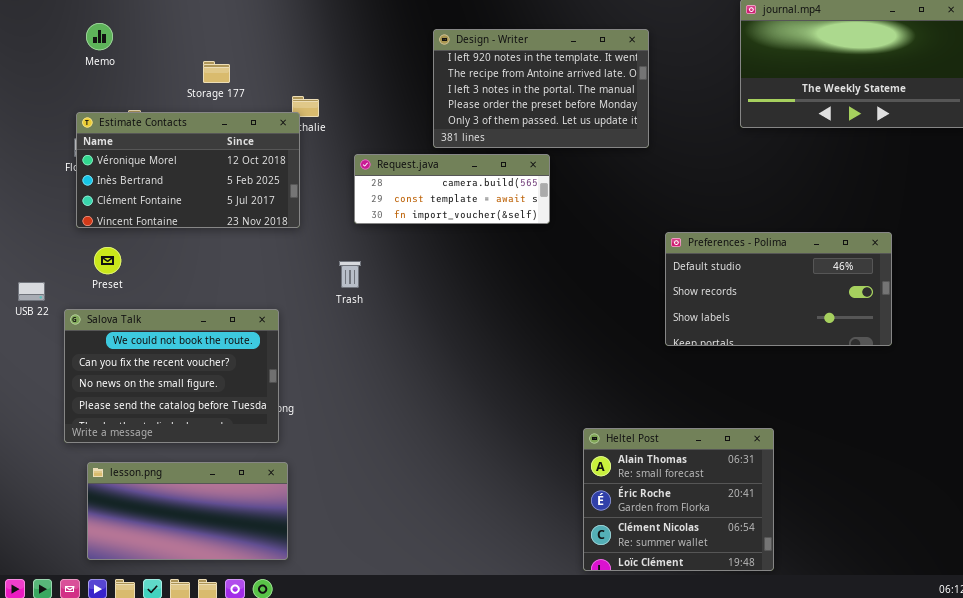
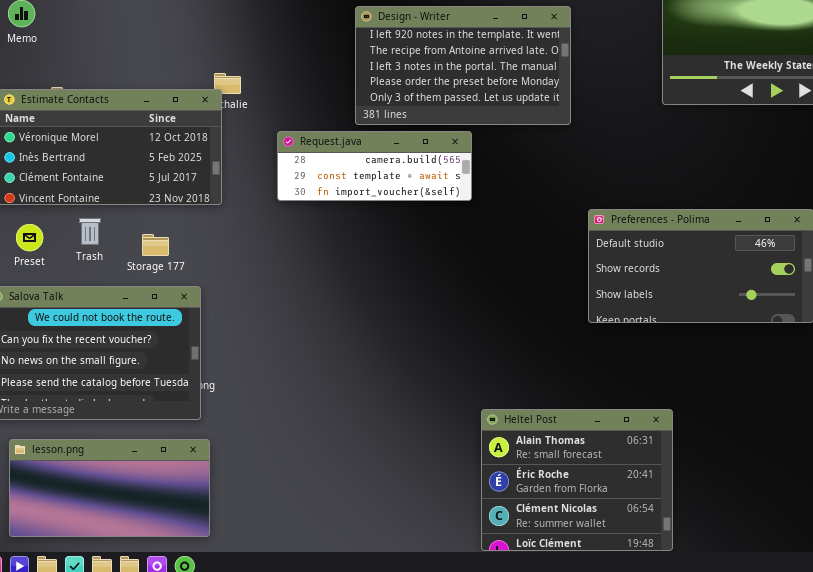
Storage 177: [203,61,230,83] -> [142,234,169,256], moved
Trash: [339,261,361,288] -> [79,218,101,245], moved
Heltel Post: [583,428,774,571] -> [481,409,673,551], moved

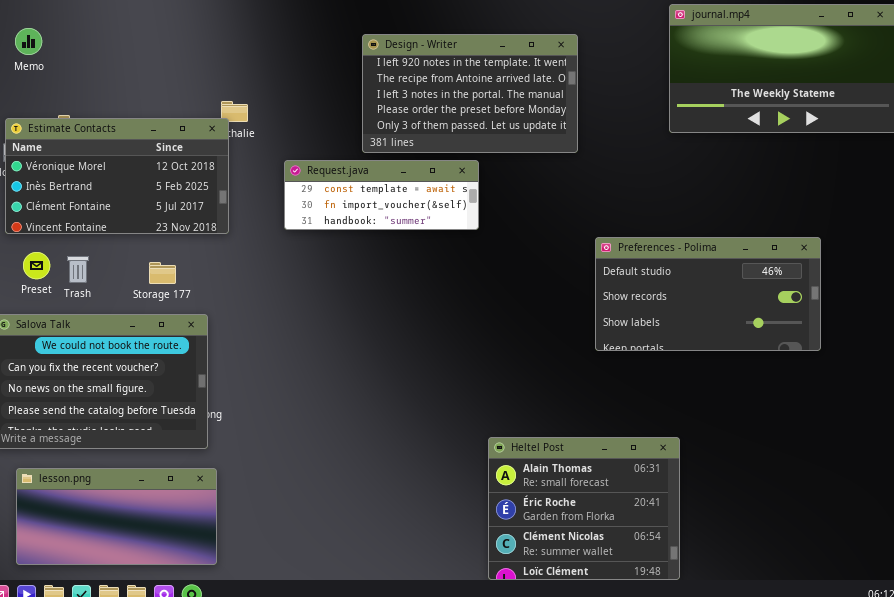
Request.java: [277,131,472,201] -> [284,160,479,230], scrolled down 1 row
Trash: [79,218,101,245] -> [67,256,89,283], moved

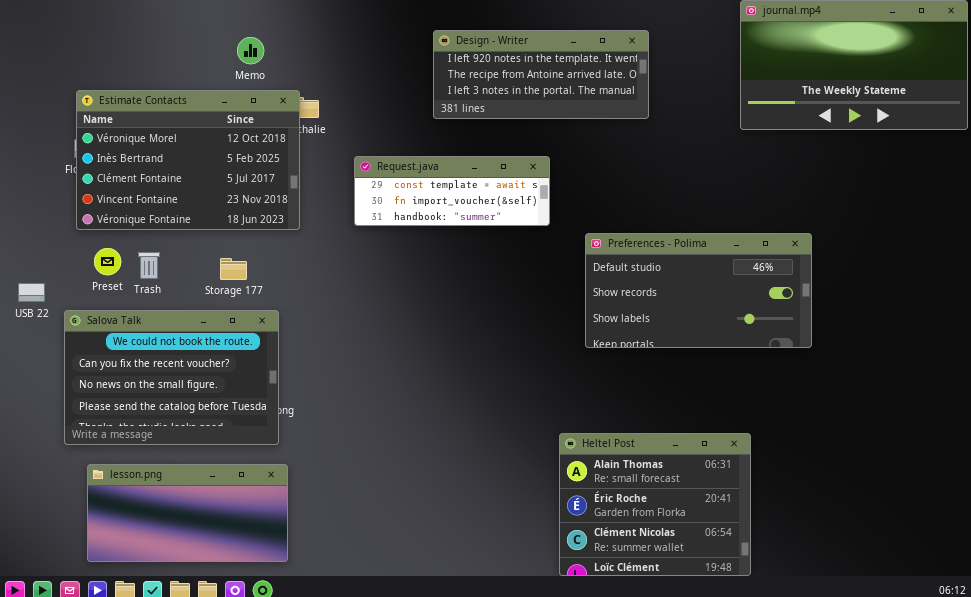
Memo: [15,28,42,55] -> [237,37,264,64], moved
Design - Writer: [362,34,578,153] -> [433,30,649,119], resized
Estimate Contacts: [5,118,229,234] -> [76,90,300,230], resized
Preferences - Polima: [595,237,821,351] -> [585,233,812,348], moved

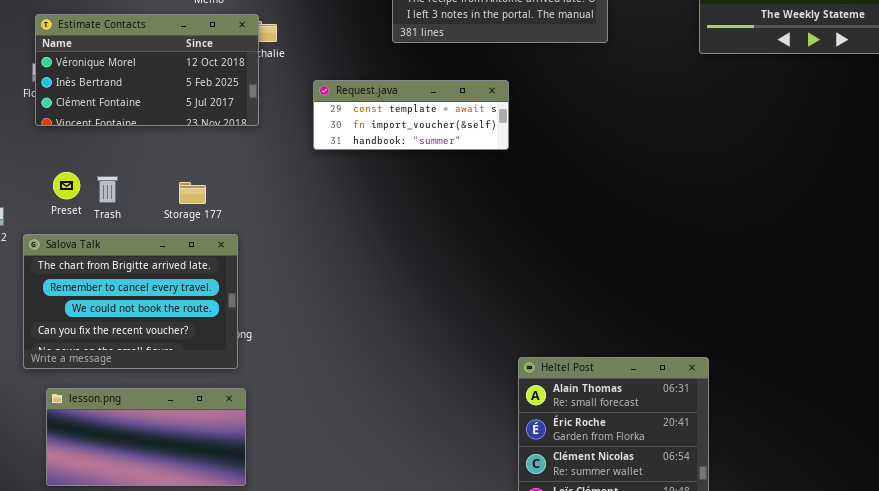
Estimate Contacts: [76,90,300,230] -> [35,14,259,126], resized
Preferences - Polima: [585,233,812,348] -> none, closed
Salova Talk: [64,310,279,445] -> [23,234,238,369], scrolled up 2 rows

